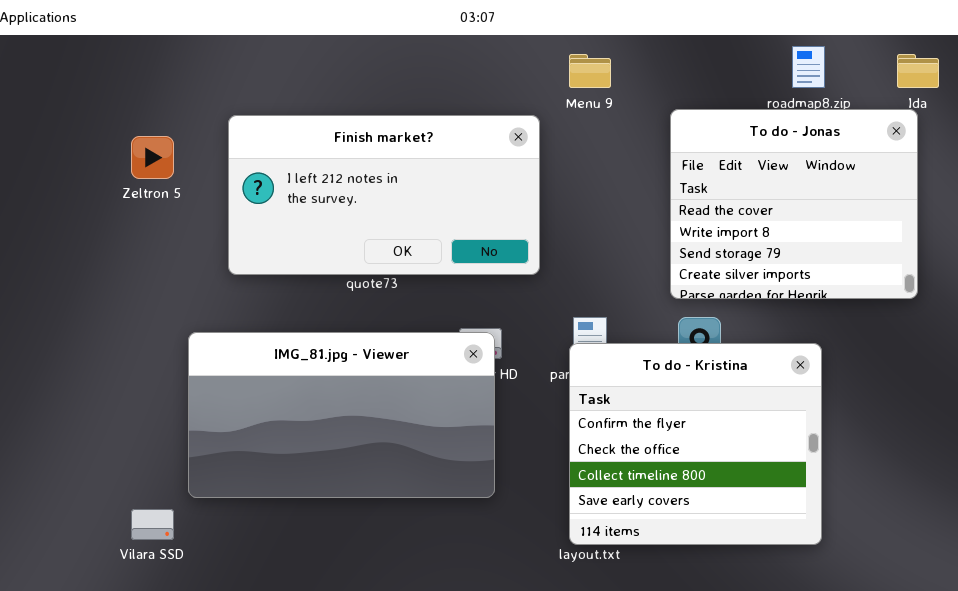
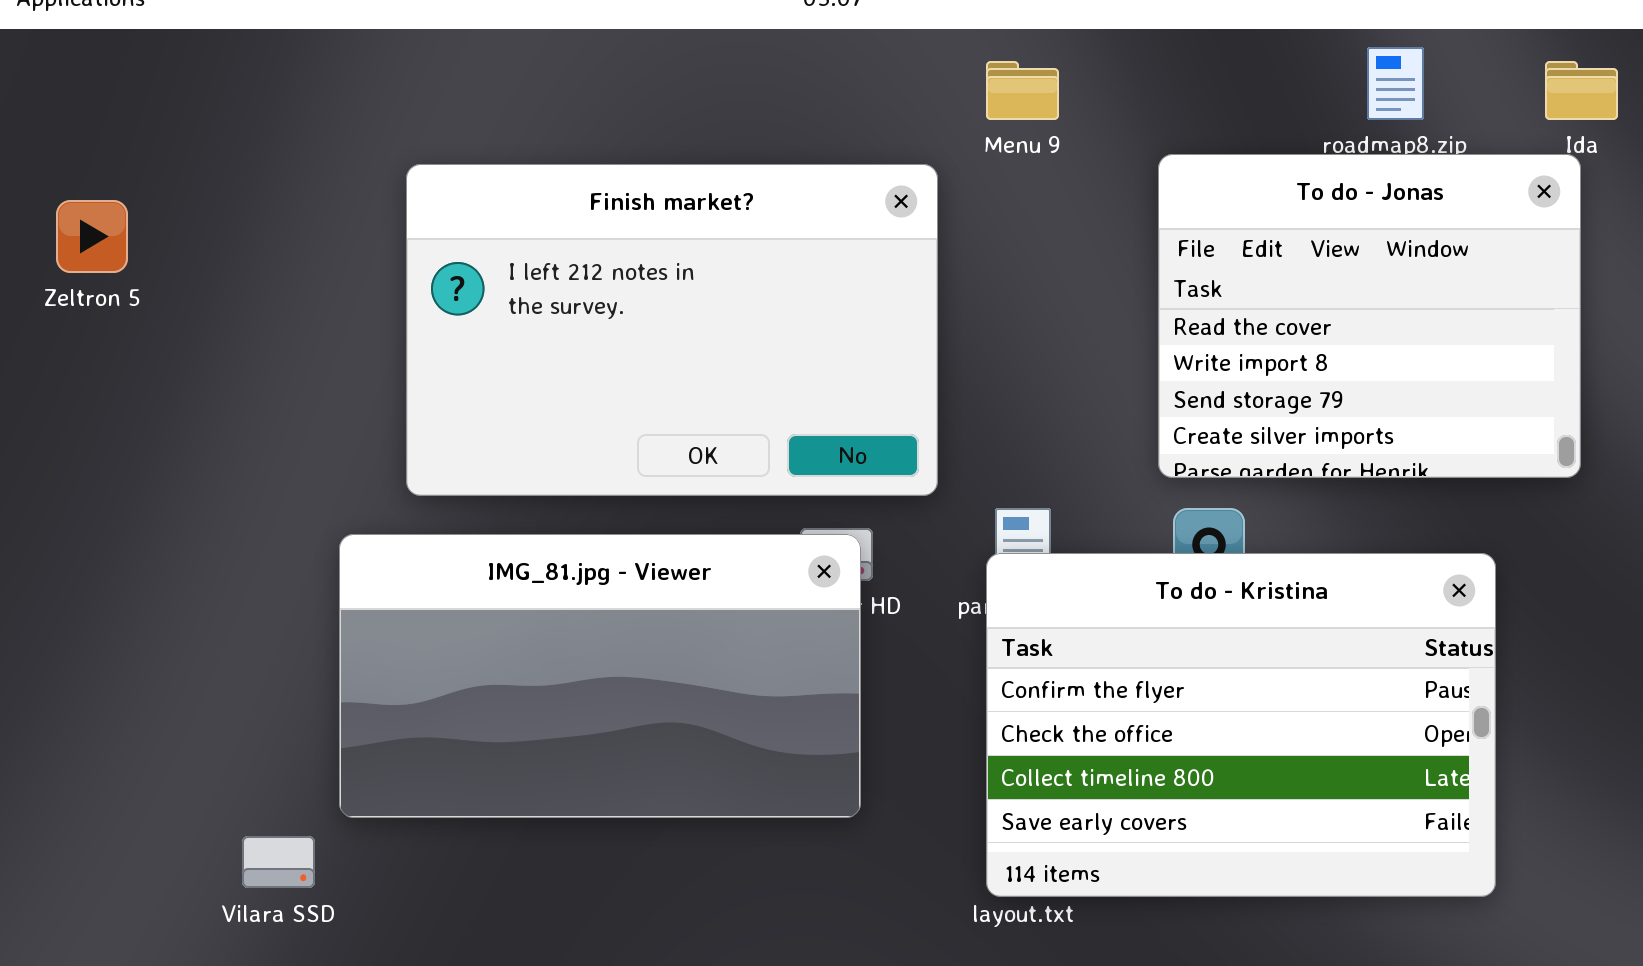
Finish market?: [228,115,540,275] -> [406,164,938,496], resized
Zeltron 5: [131,136,174,179] -> [56,200,128,273], moved
To do - Kristina: [569,343,822,545] -> [986,553,1496,897], resized

